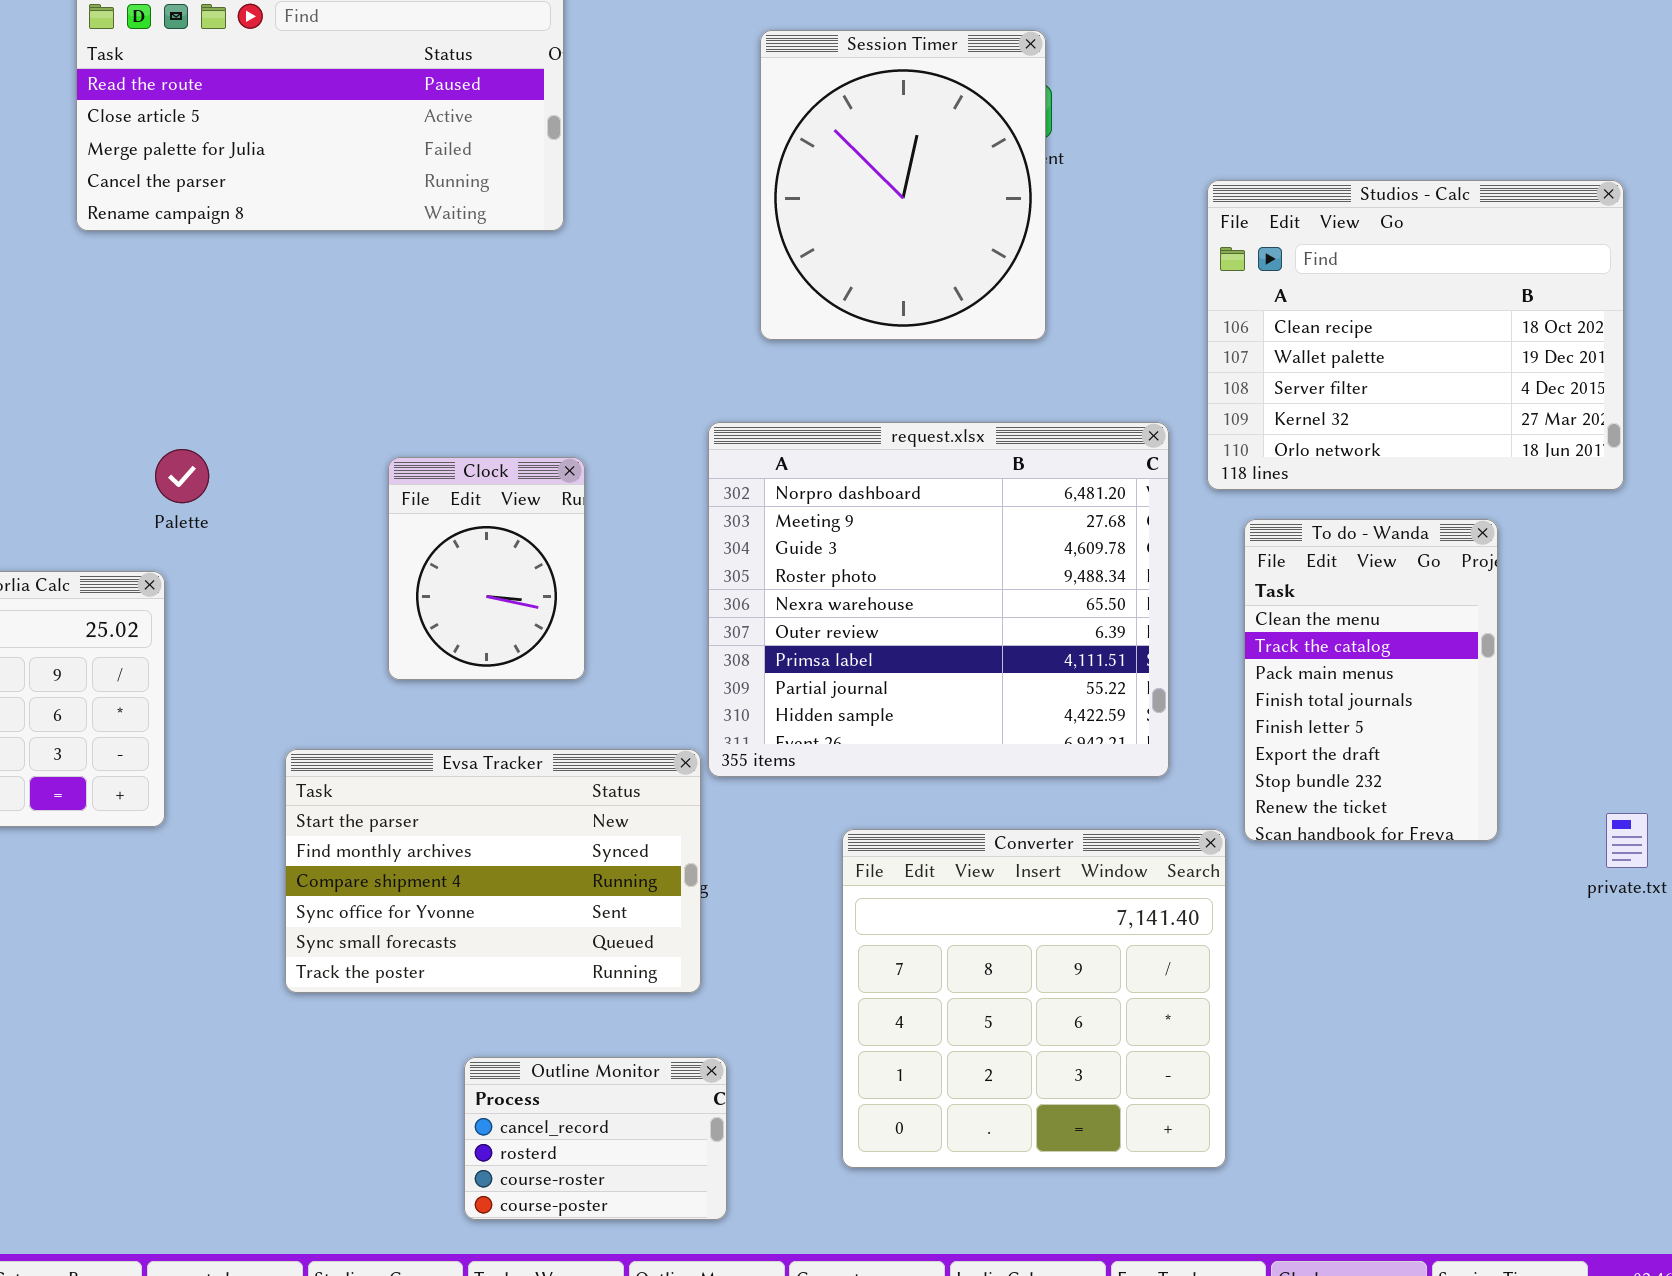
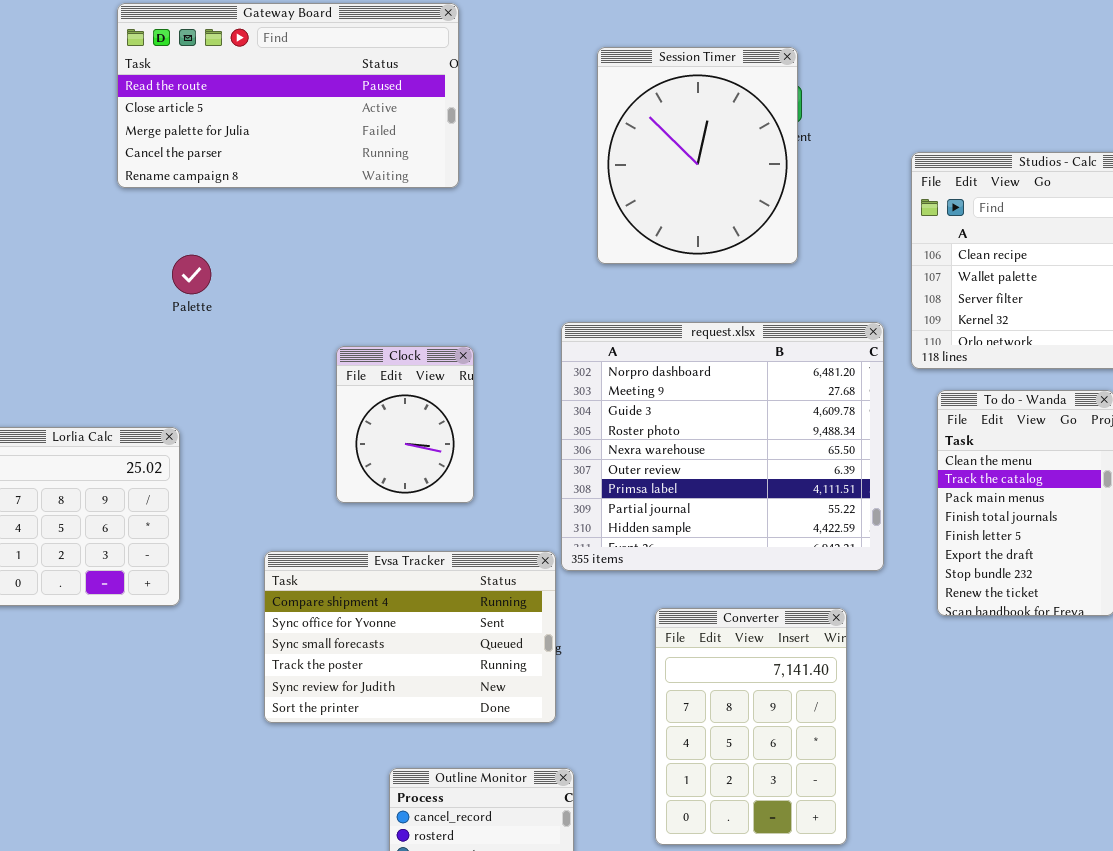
Palette: [155,449,209,503] -> [172,255,211,294], moved
Evsa Tracker: [285,749,701,993] -> [264,551,556,723], scrolled down 2 rows
Converter: [842,829,1226,1168] -> [655,608,847,845], resized

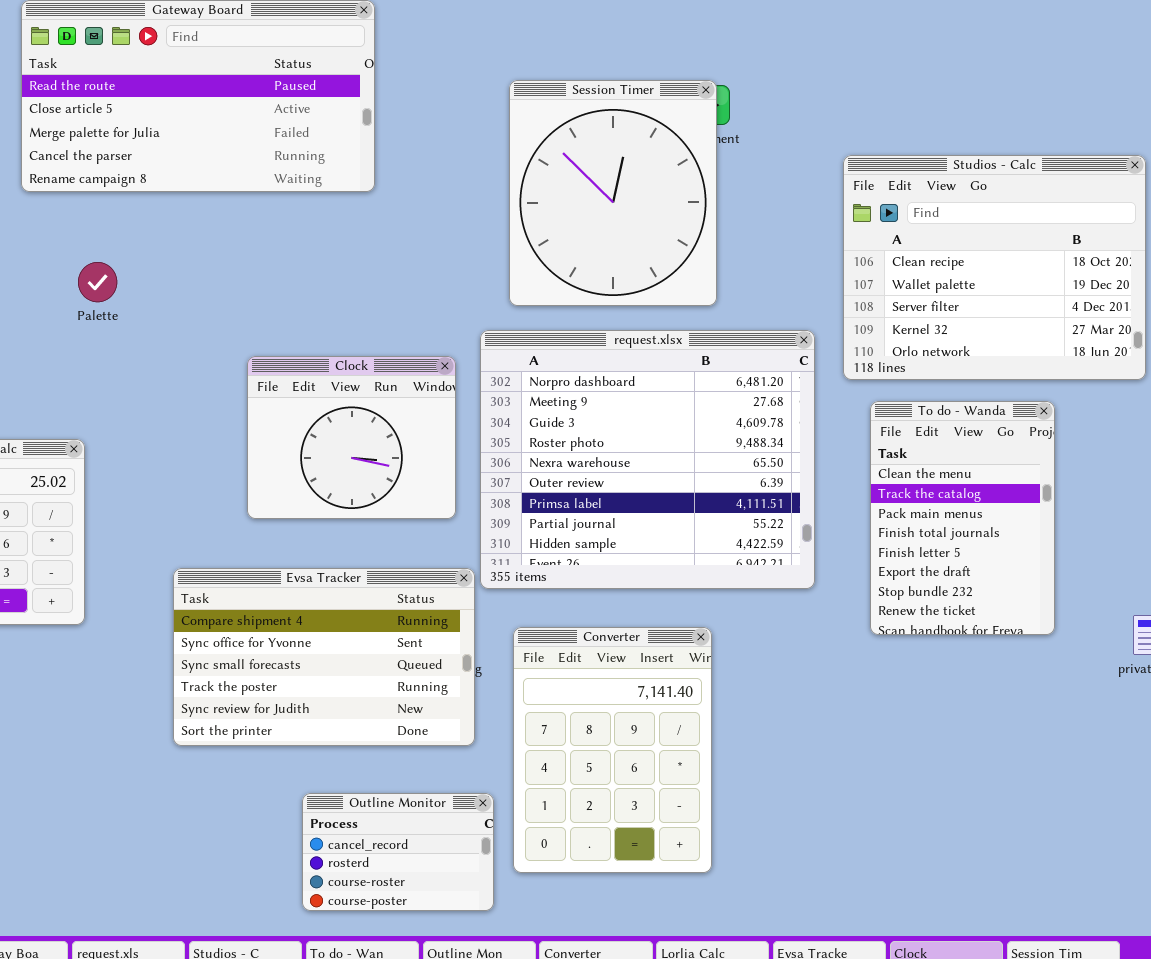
Session Timer: [597,47,798,264] -> [509,80,717,306], moved
Clock: [336,346,474,503] -> [247,356,456,519], resized
Converter: [655,608,847,845] -> [513,627,712,873], moved

